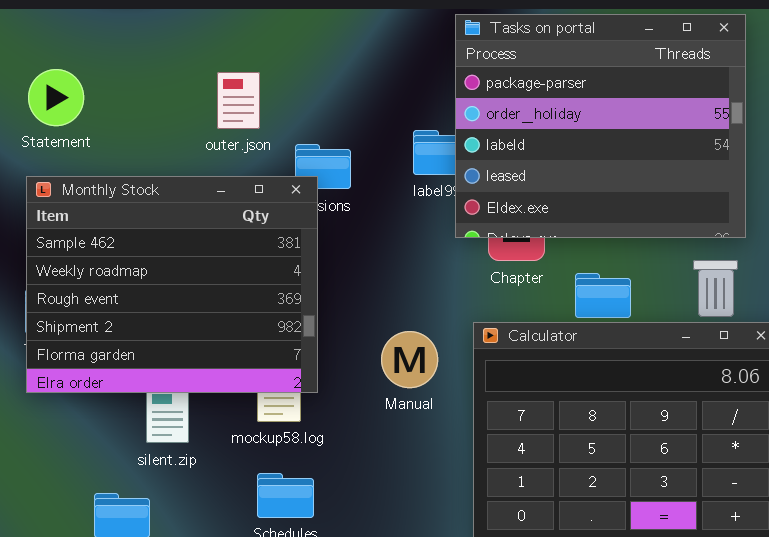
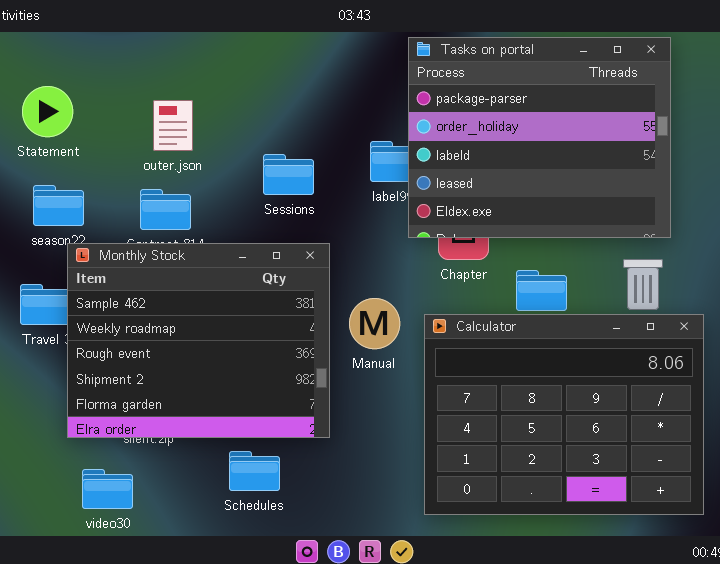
outer.json: [217,72,260,129] -> [153,100,193,151], moved
Monthly Stock: [26,176,318,393] -> [67,243,330,438], moved
Manual: [381,331,438,388] -> [349,298,400,349], moved

